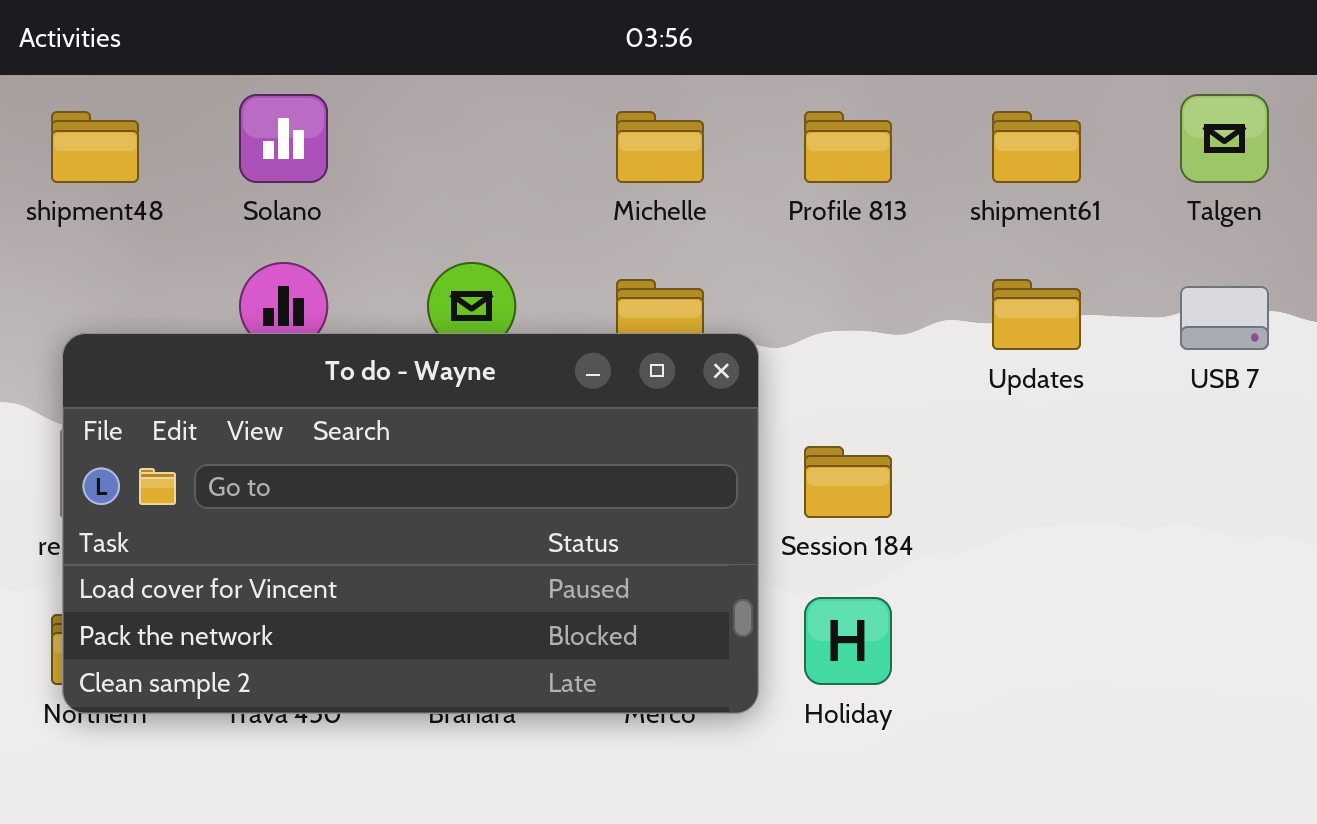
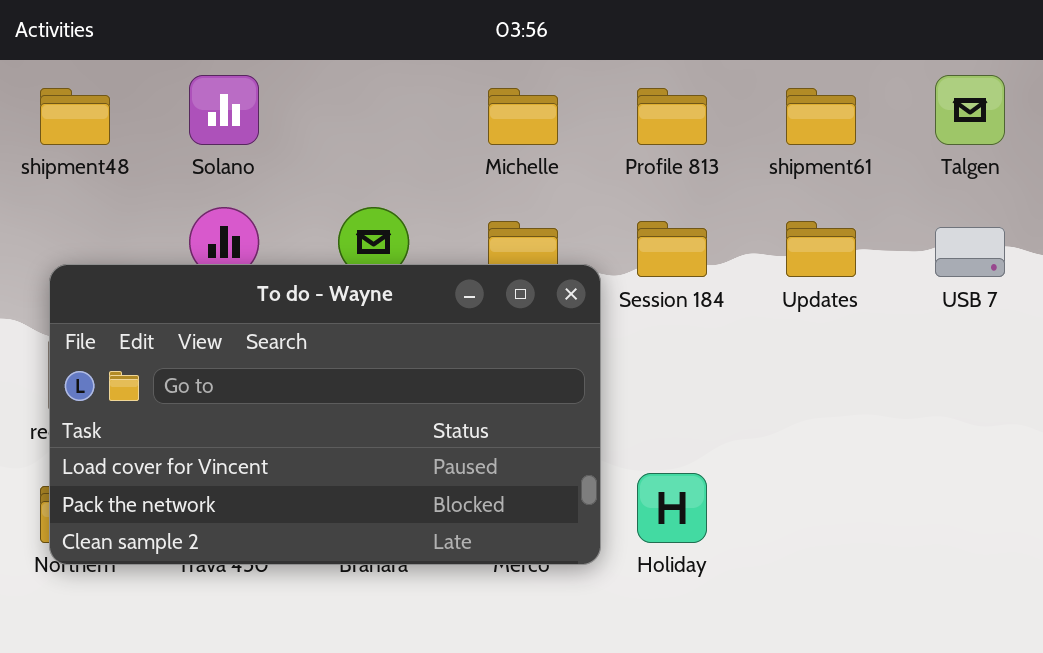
Session 184: [804,446,892,518] -> [637,221,707,277], moved

